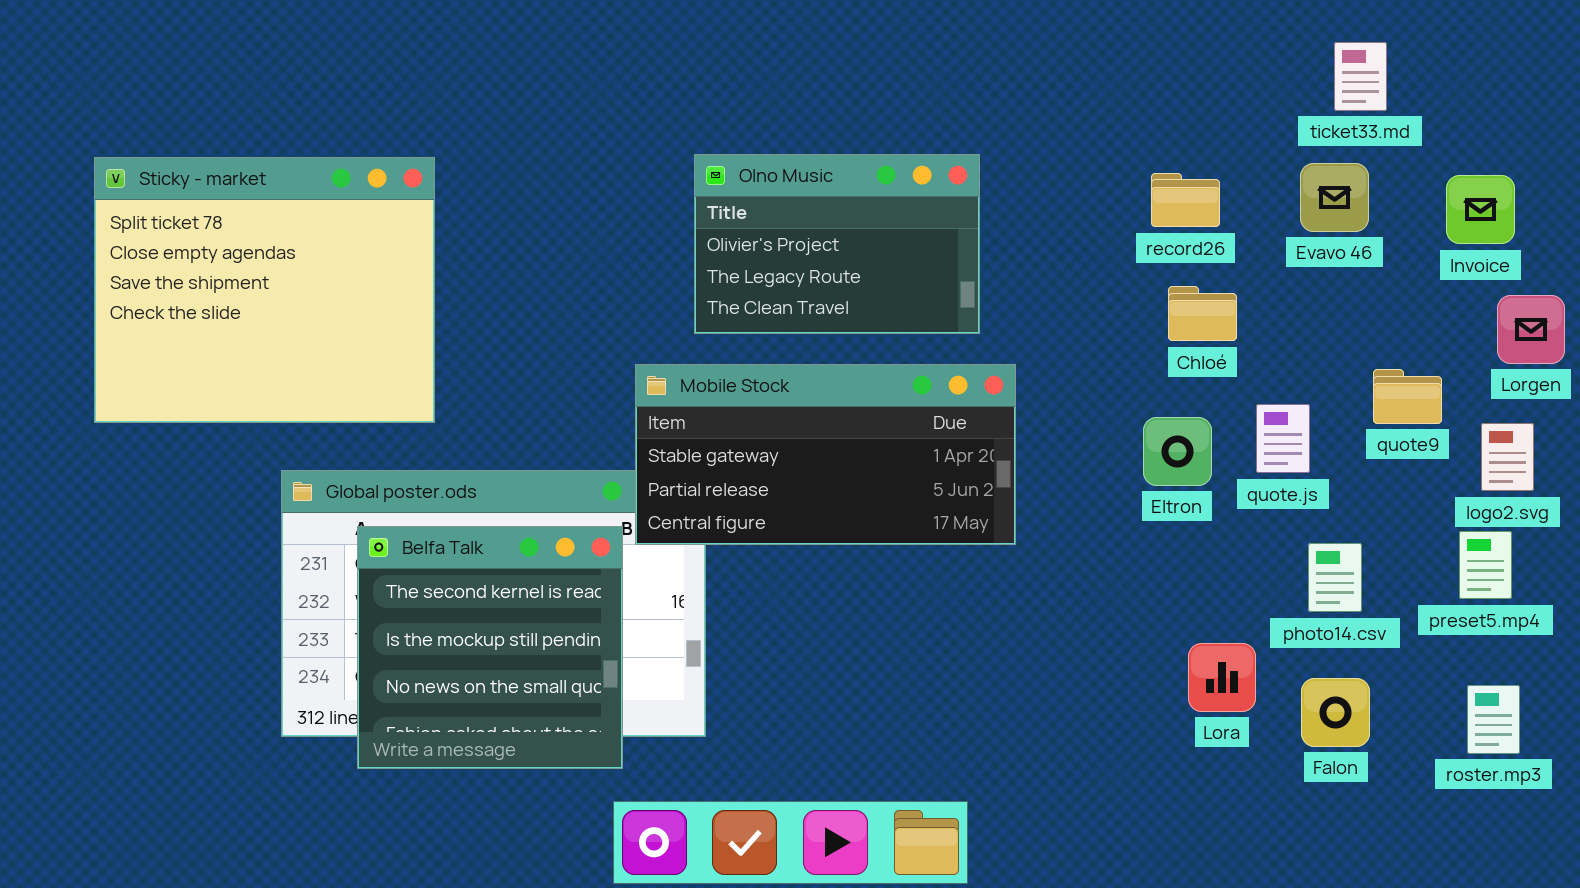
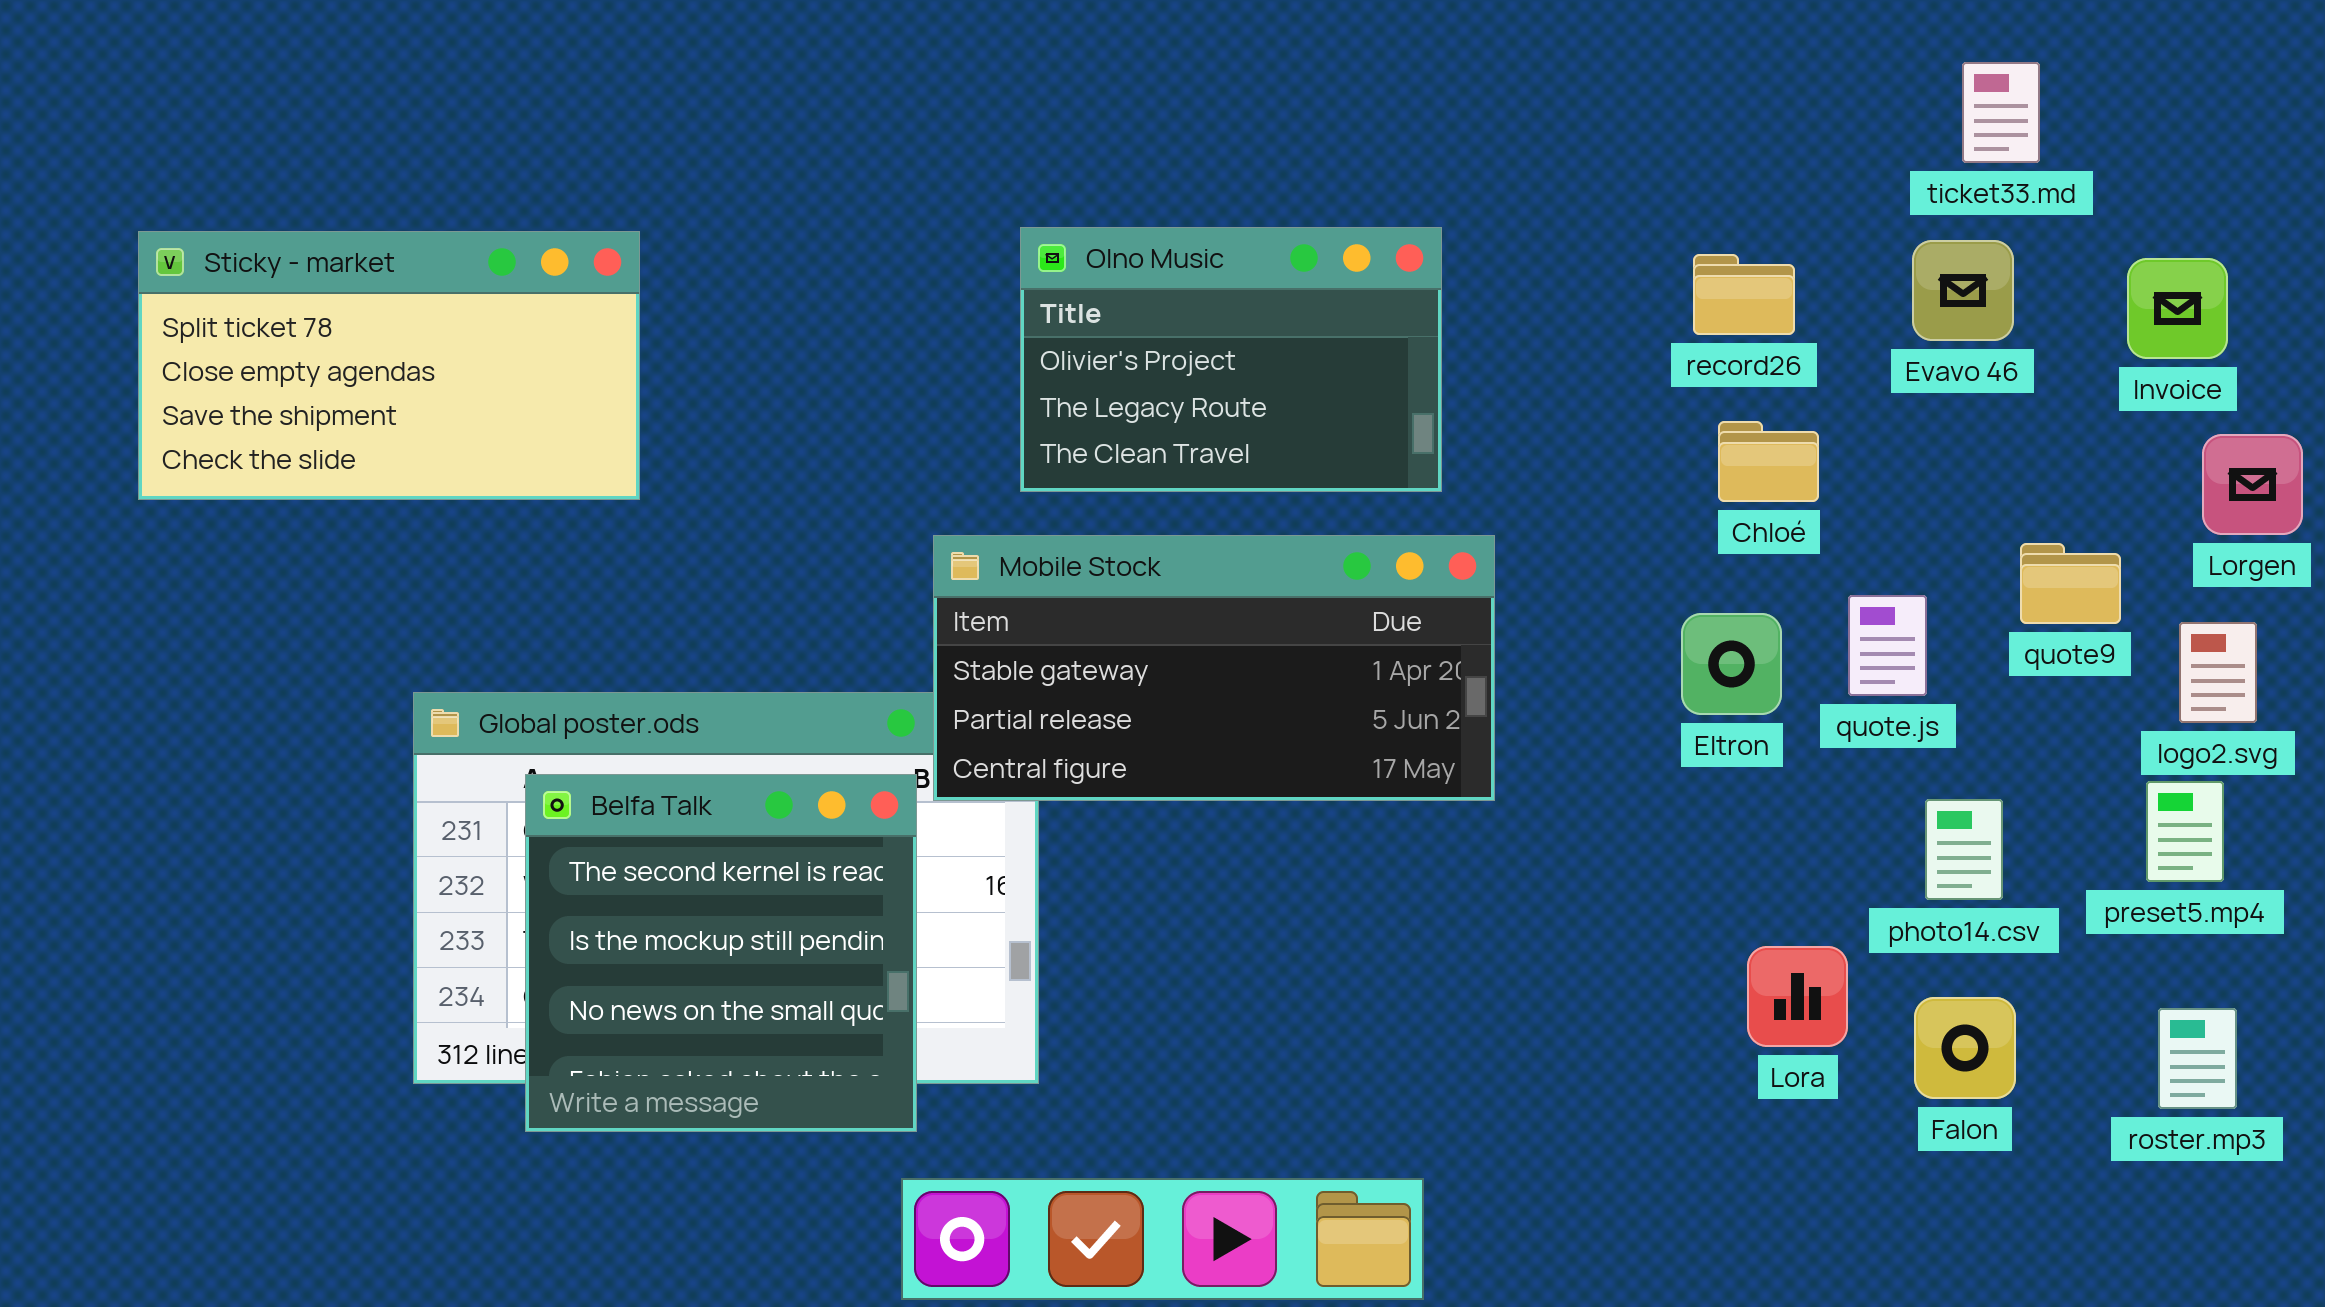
Sticky - market: [94,157,435,423] -> [138,231,640,500], resized

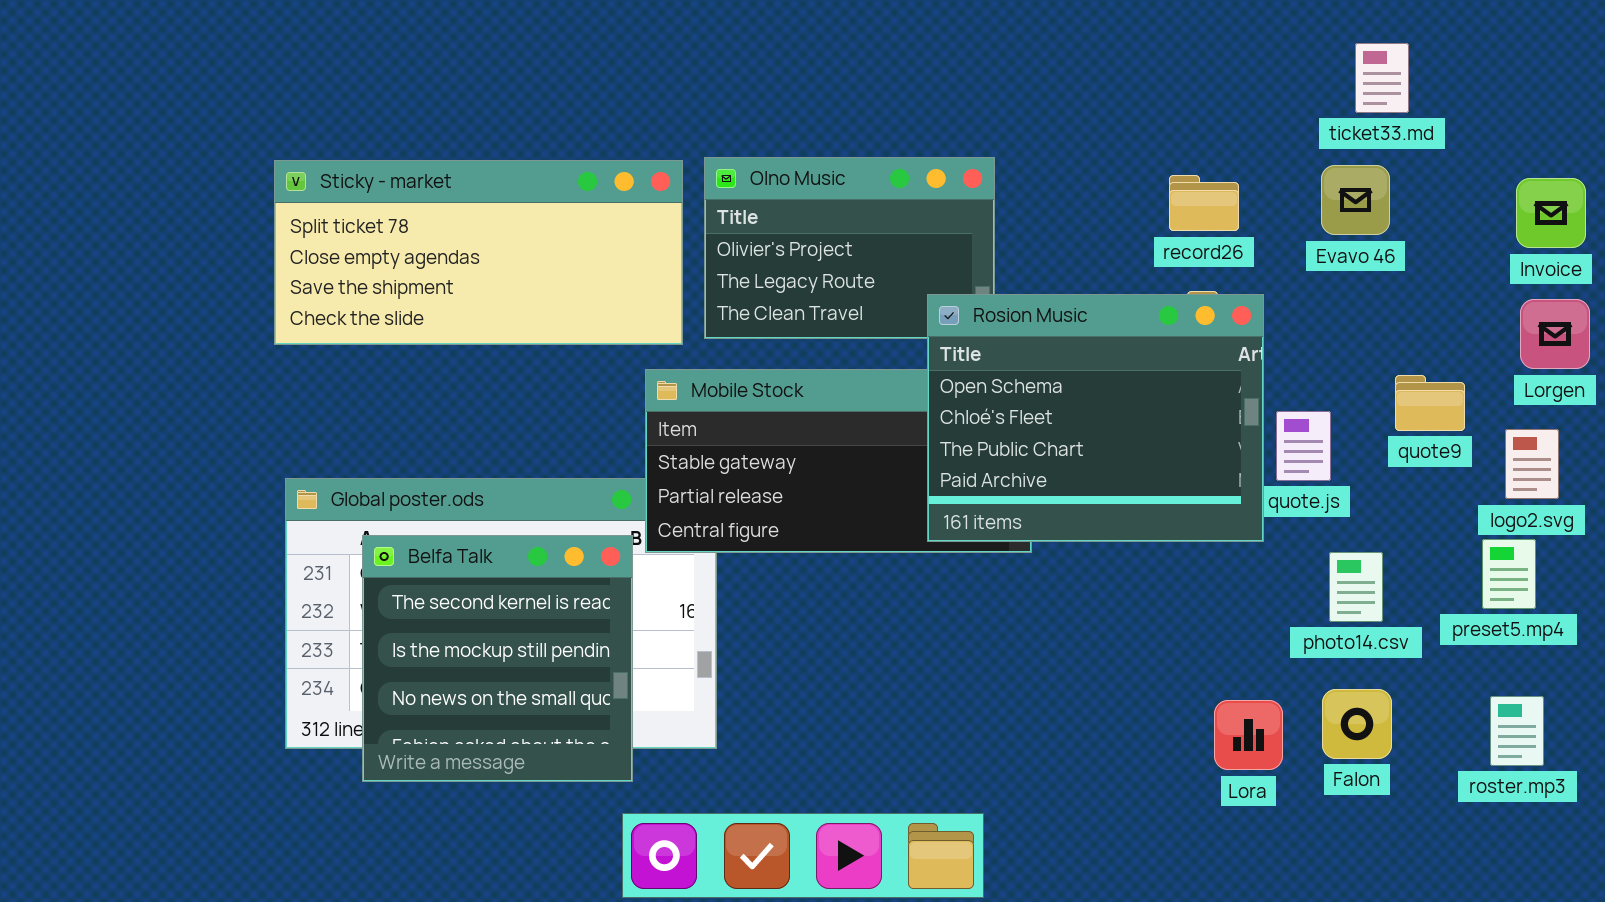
Sticky - market: [138,231,640,500] -> [274,160,683,345], moved, resized
Invoice: [2127,258,2228,359] -> [1516,178,1586,248], moved
Rosion Music: none -> [927,294,1264,542], opened
Lora: [1747,946,1848,1047] -> [1214,700,1283,770], moved

